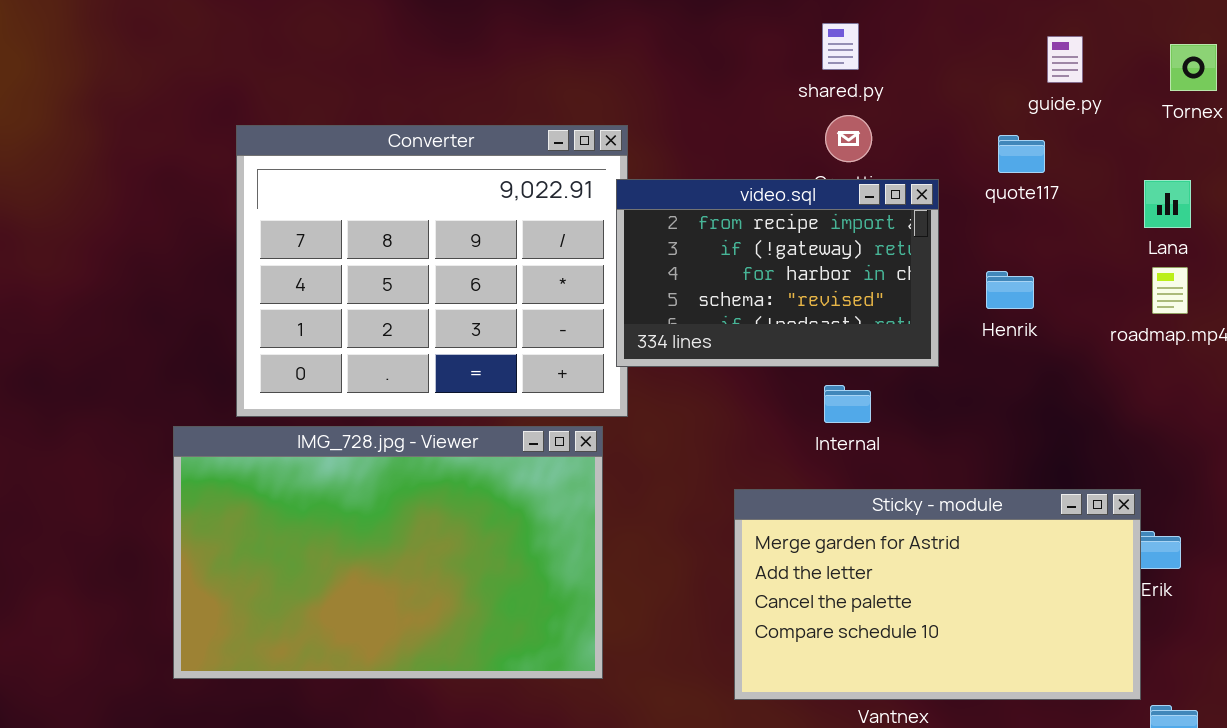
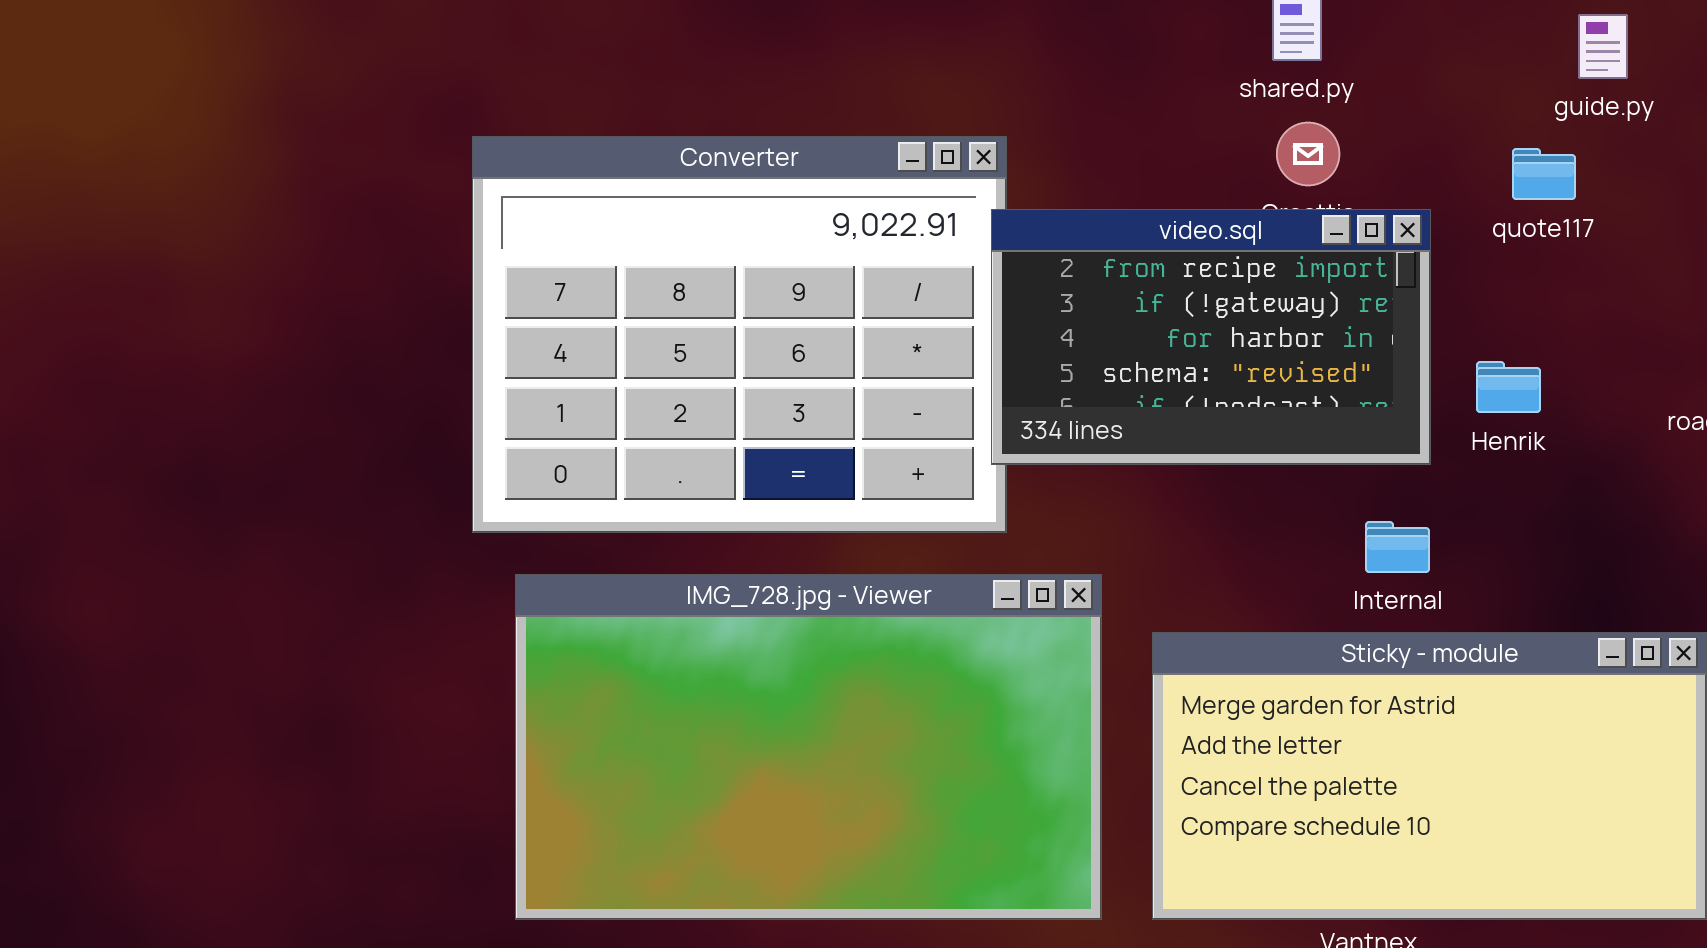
Henrik: [986,271,1034,309] -> [1476,361,1541,413], moved
Internal: [824,385,871,423] -> [1365,521,1430,573], moved
IMG_728.jpg - Viewer: [173,426,603,679] -> [515,574,1102,920], moved

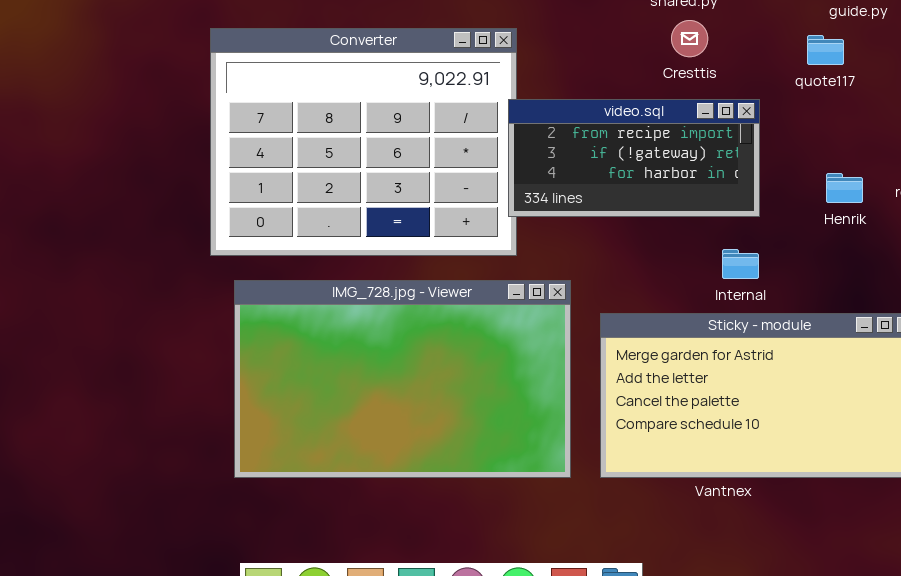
video.sql: [991,209,1431,465] -> [508,99,760,217], resized
Henrik: [1476,361,1541,413] -> [826,173,863,203], moved

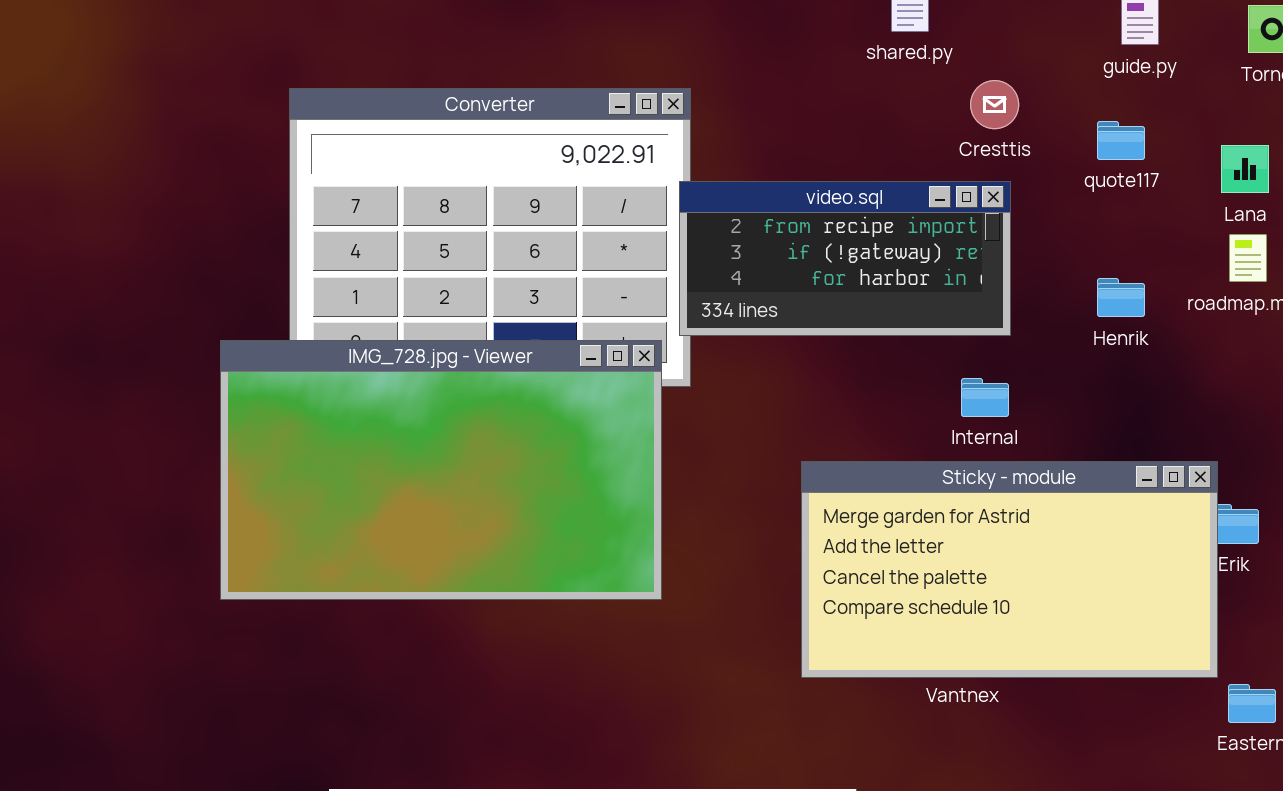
Cresttis: [671,20,708,57] -> [970,80,1019,129], moved
quote117: [807,35,844,65] -> [1097,121,1145,160], moved
IMG_728.jpg - Viewer: [234,280,571,478] -> [220,340,662,600], moved

